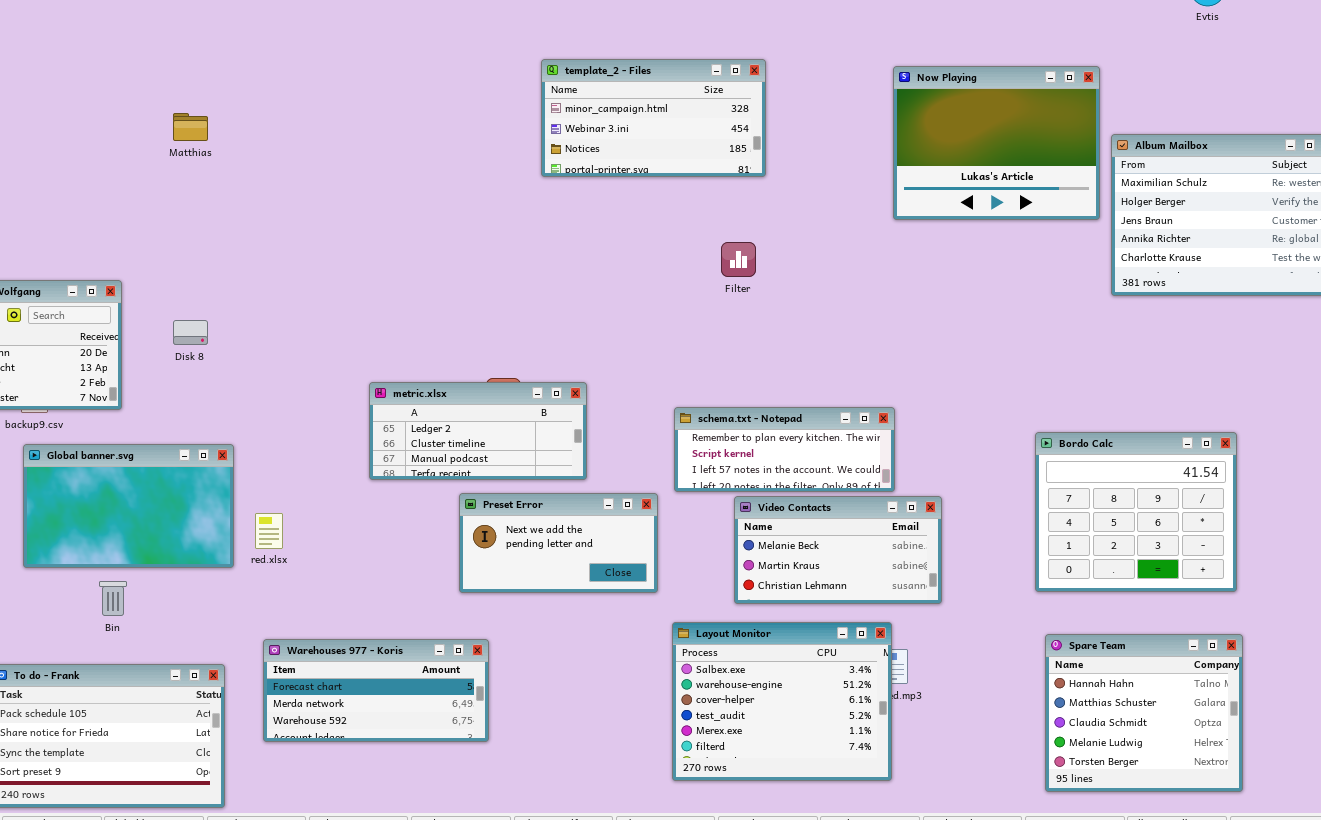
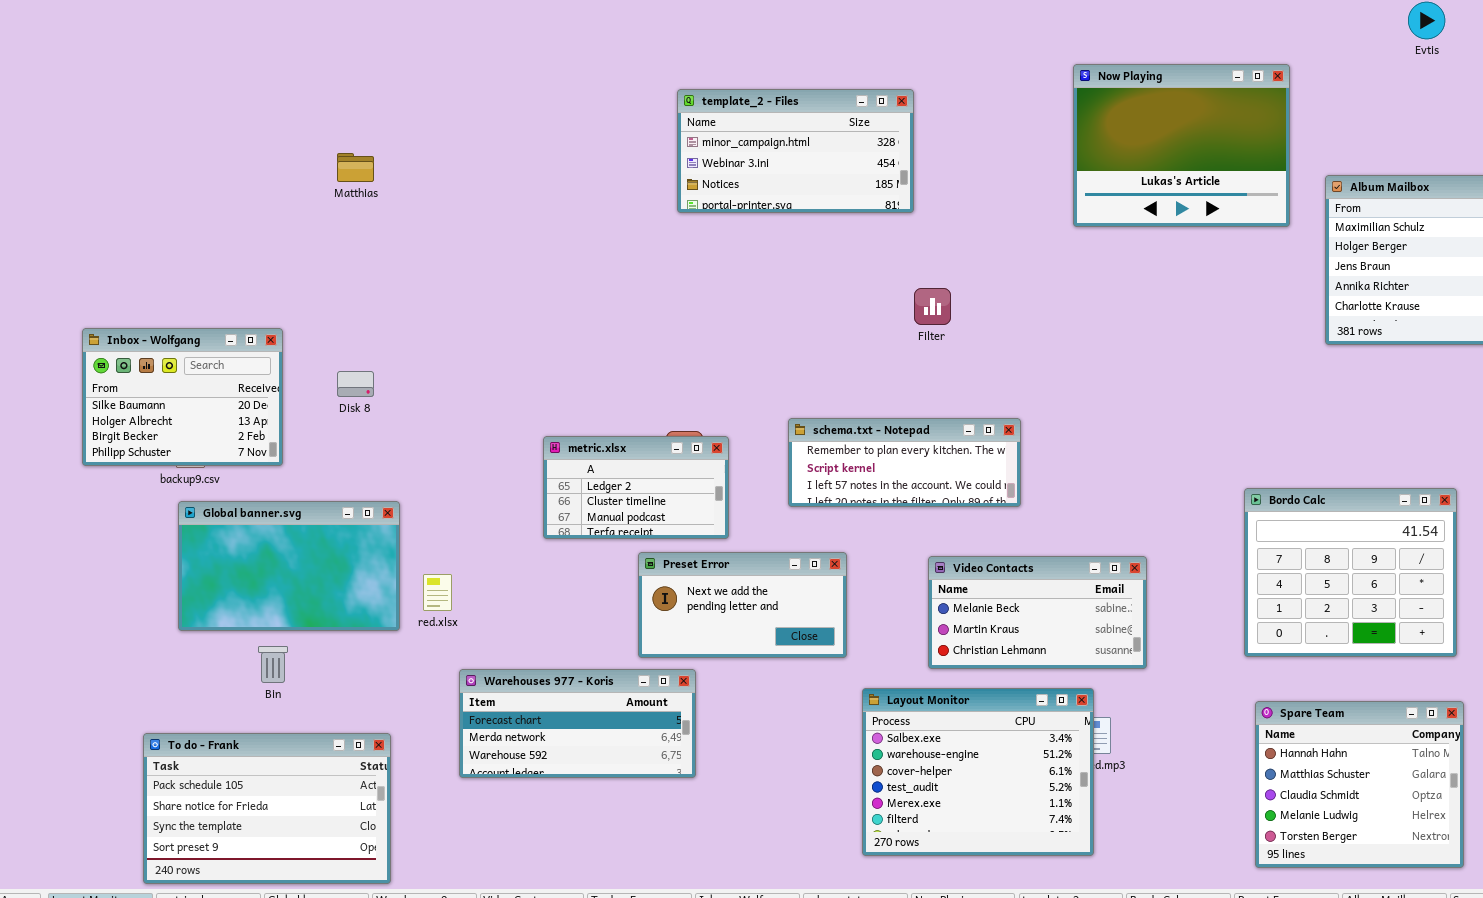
template_2 - Files: [541,59,766,177] -> [677,89,914,213], moved
Now Playing: [893,66,1100,220] -> [1073,64,1290,227], moved
metric.xlsx: [369,382,587,480] -> [543,436,729,539], resized
schema.txt - Notepad: [674,407,895,492] -> [788,418,1021,507], moved
Warehouses 977 - Koris: [263,639,489,742] -> [459,669,696,778], moved

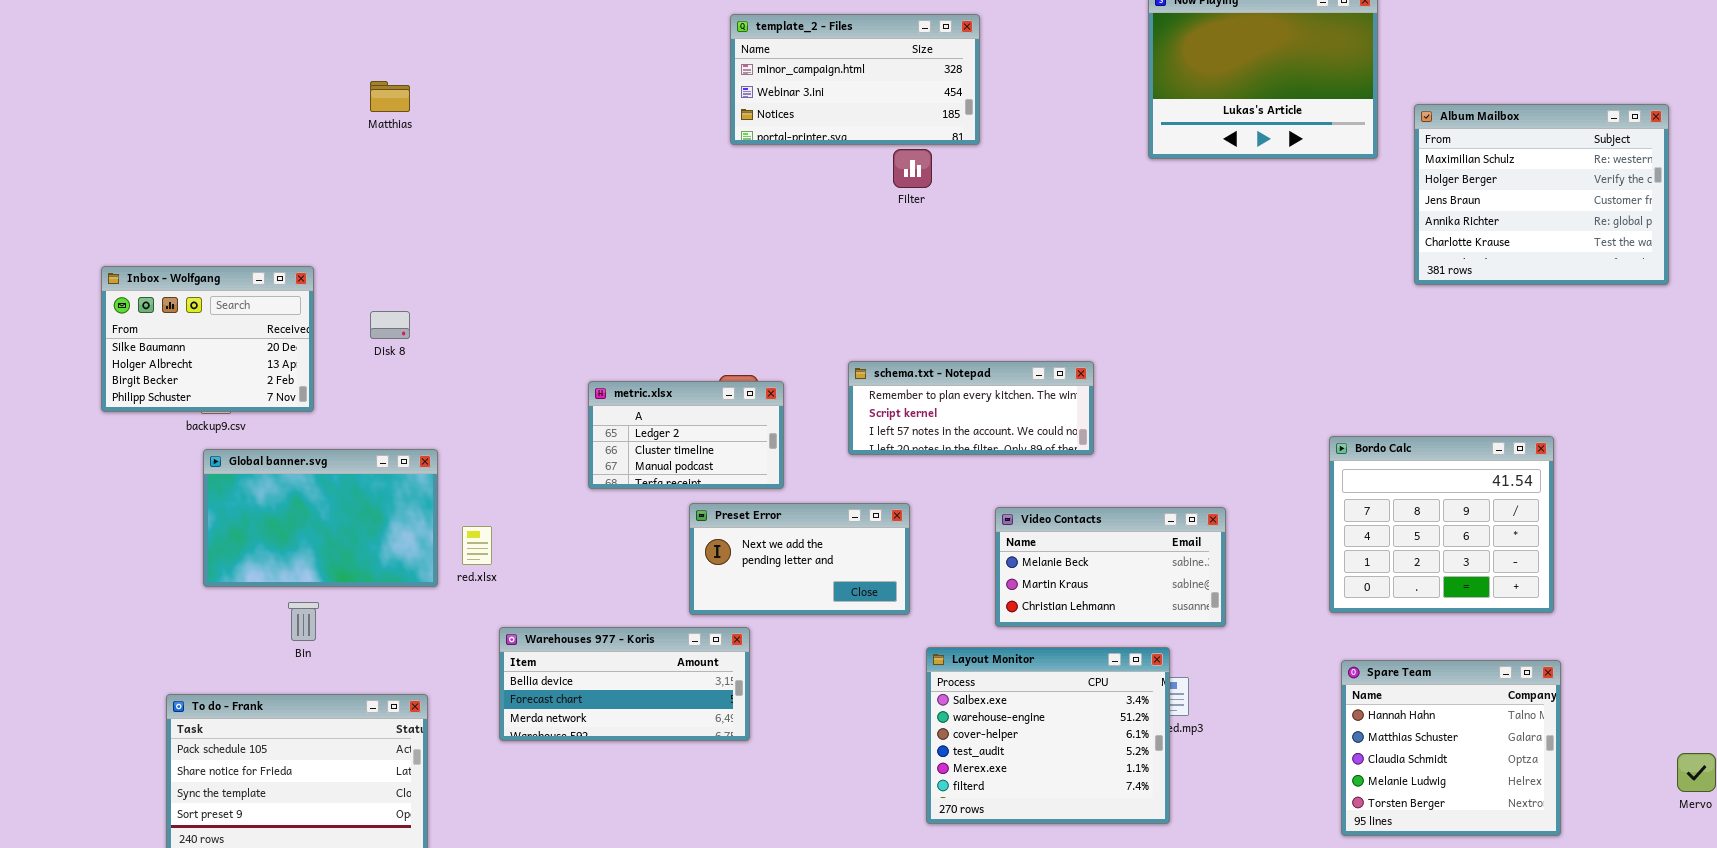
Filter: [914,288,951,325] -> [893,149,932,188], moved
Warehouses 977 - Koris: [459,669,696,778] -> [499,627,750,741], scrolled up 1 row

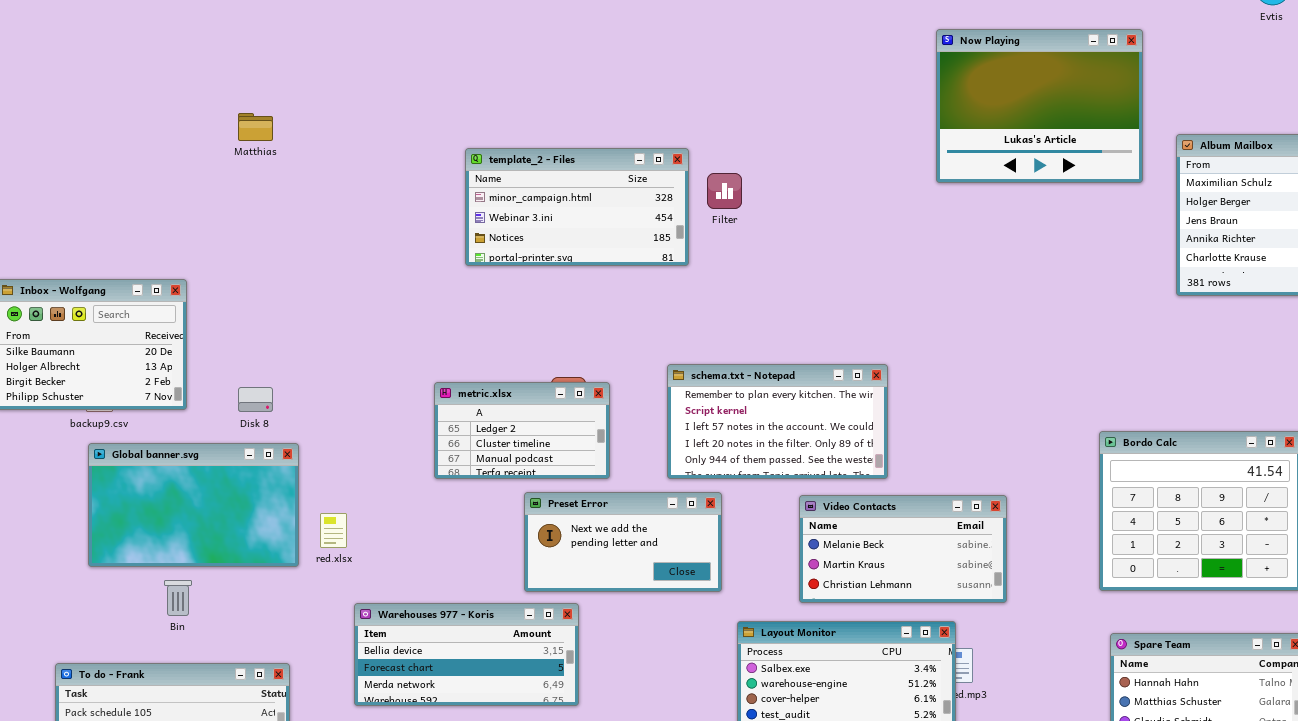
template_2 - Files: [730,14,980,145] -> [465,148,689,266], moved
Disk 8: [370,311,410,339] -> [238,387,273,412], moved
schema.txt - Notepad: [848,361,1094,455] -> [667,364,888,479], resized

